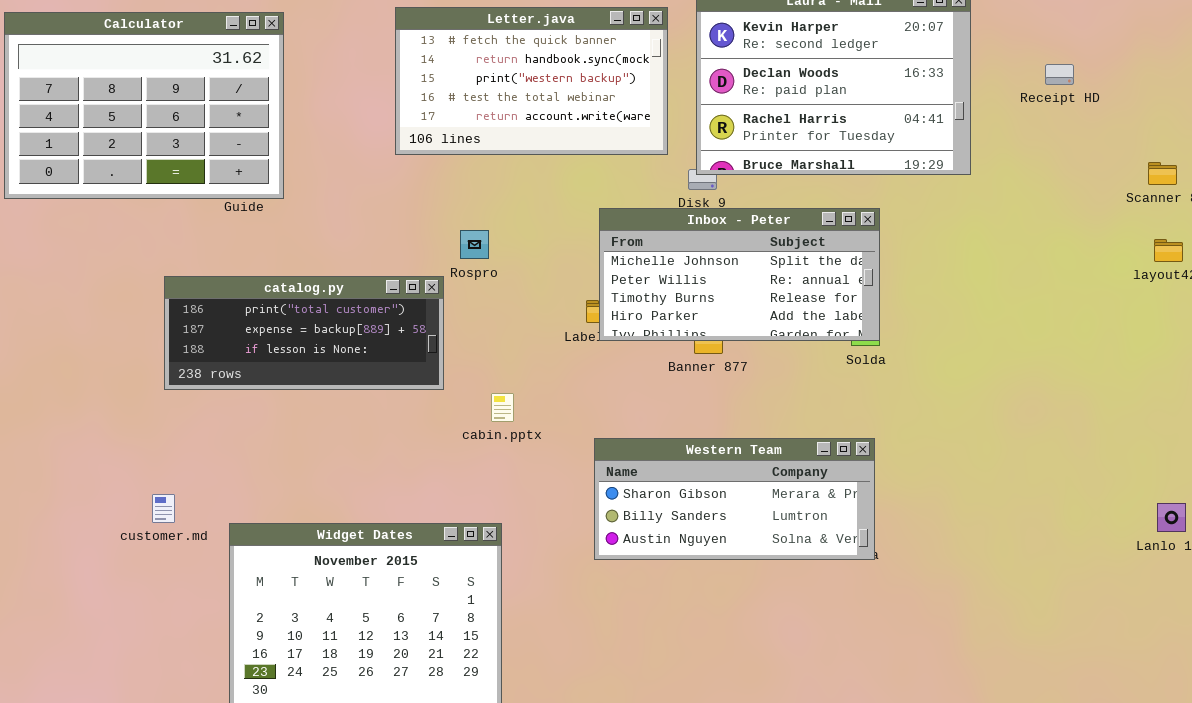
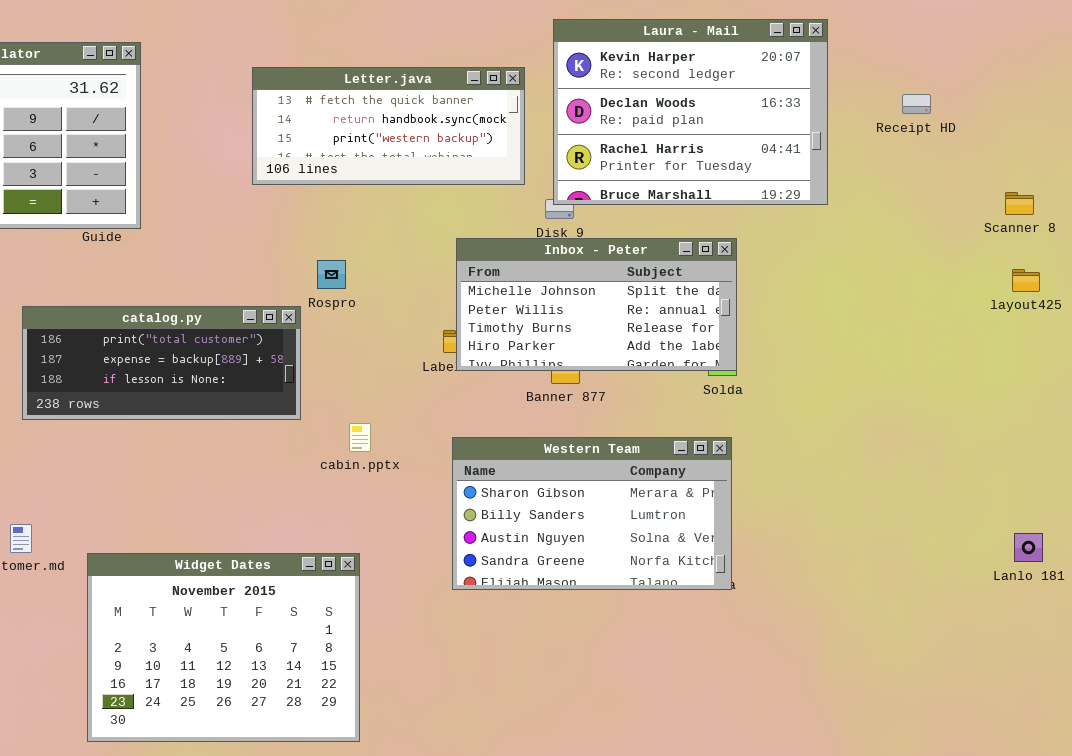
Letter.java: [395,7,668,155] -> [252,67,525,185], resized
Western Team: [594,438,875,560] -> [452,437,732,590], resized

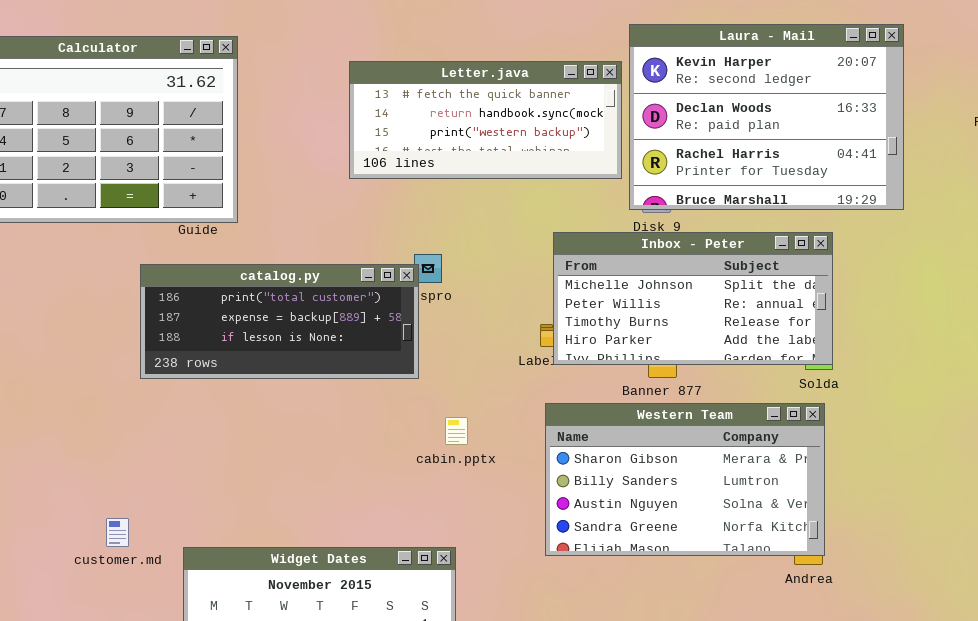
Laura - Mail: [553,19,828,205] -> [629,24,904,210], moved
catalog.py: [22,306,301,420] -> [140,264,419,379], moved
Western Team: [452,437,732,590] -> [545,403,825,556], moved

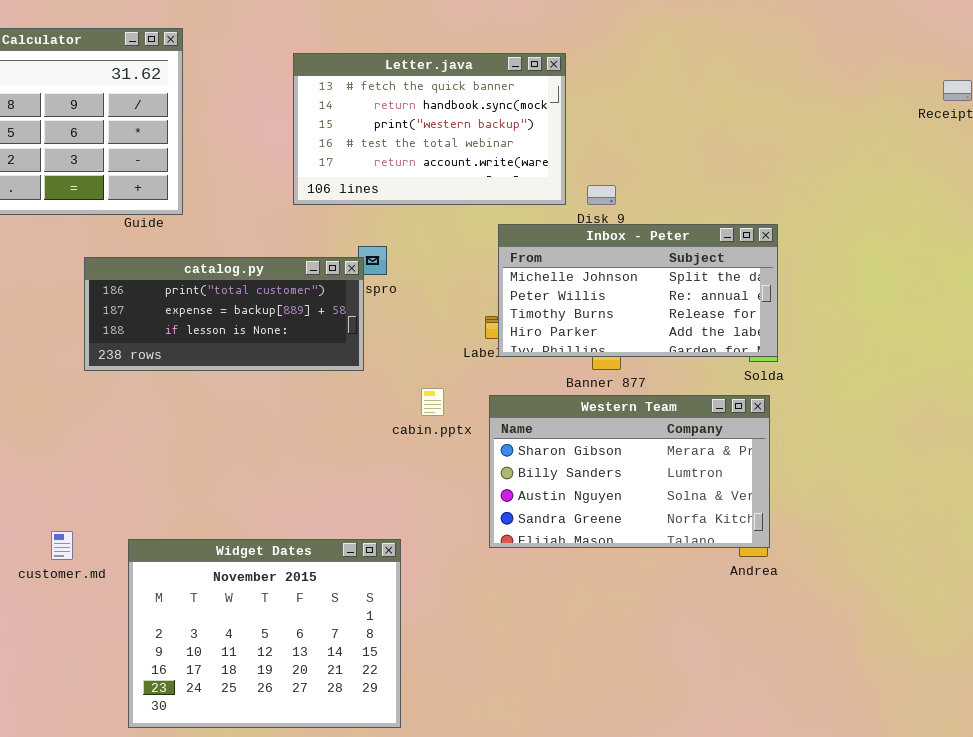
Laura - Mail: [629,24,904,210] -> none, closed
Letter.java: [349,61,622,179] -> [293,53,566,205], resized
cabin.pptx: [445,417,468,445] -> [421,388,444,416], moved
customer.md: [106,518,129,547] -> [51,531,73,560], moved

